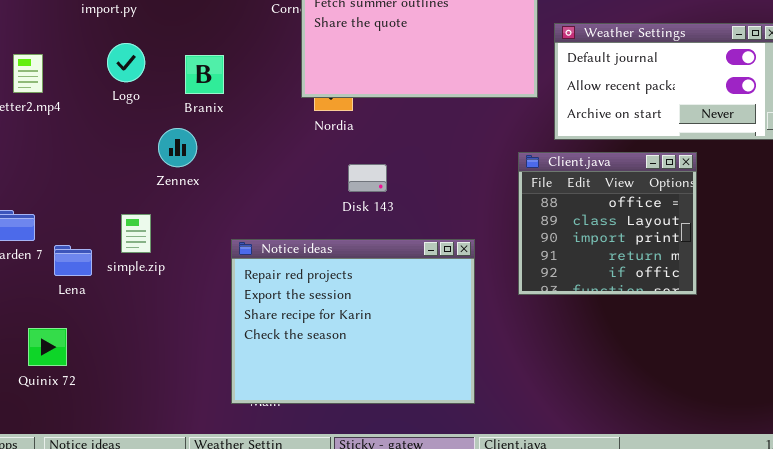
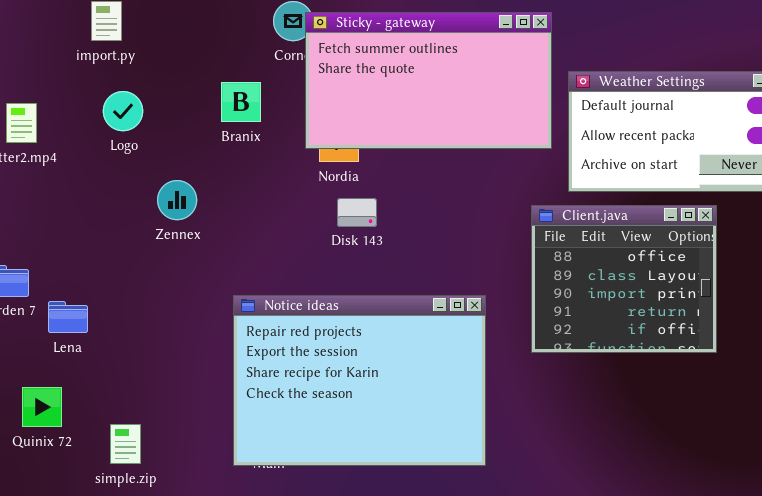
Branix: [185,55,224,94] -> [221,82,261,122], moved
Disk 143: [348,164,387,192] -> [337,198,377,227], moved
simple.zip: [121,214,151,253] -> [110,424,141,464], moved

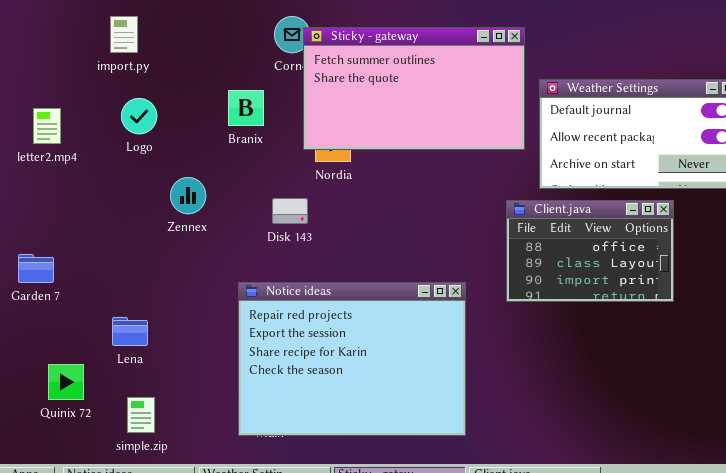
Disk 143: [337,198,377,227] -> [272,198,308,224], moved
Client.java: [531,205,717,353] -> [506,200,674,302], resized
Lena: [48,301,88,333] -> [112,317,148,346], moved

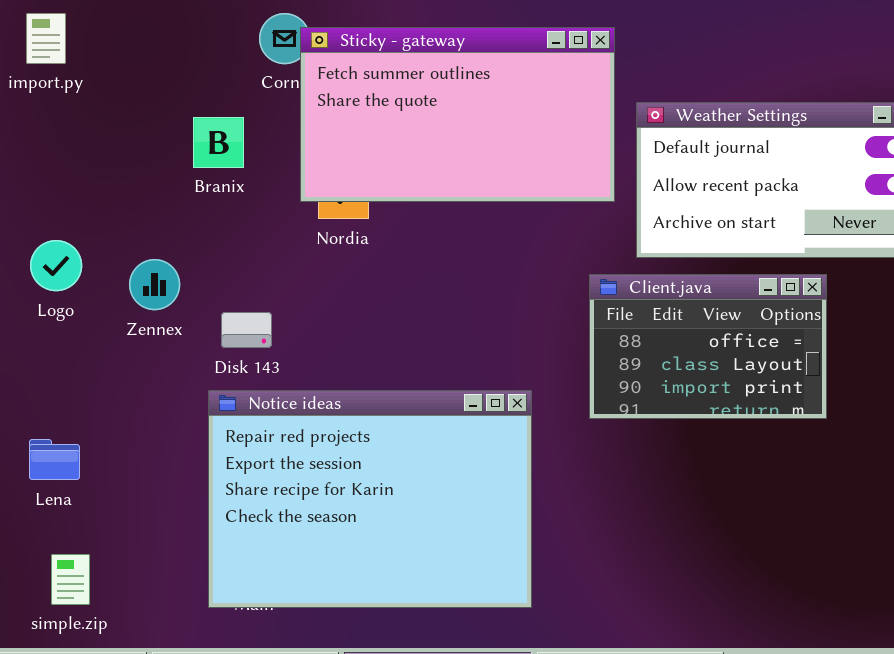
Logo: [121,98,157,134] -> [30,240,82,291], moved
Zennex: [170,177,206,214] -> [129,259,180,310], moved
Disk 143: [272,198,308,224] -> [221,312,272,348], moved

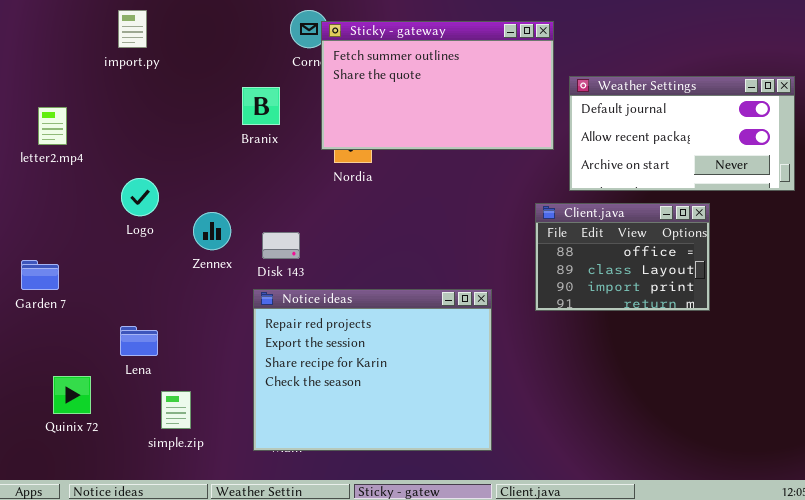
Zennex: [129,259,180,310] -> [193,212,231,250], moved
simple.zip: [51,554,90,605] -> [161,391,191,429], moved

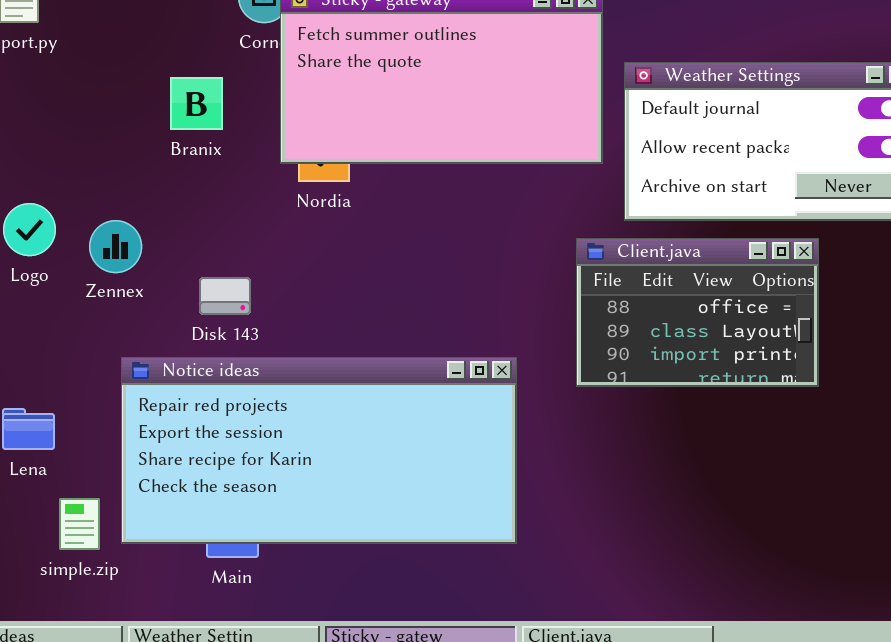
Zennex: [193,212,231,250] -> [89,220,142,273], moved
Notice ideas: [253,289,492,451] -> [121,357,517,544], resized

